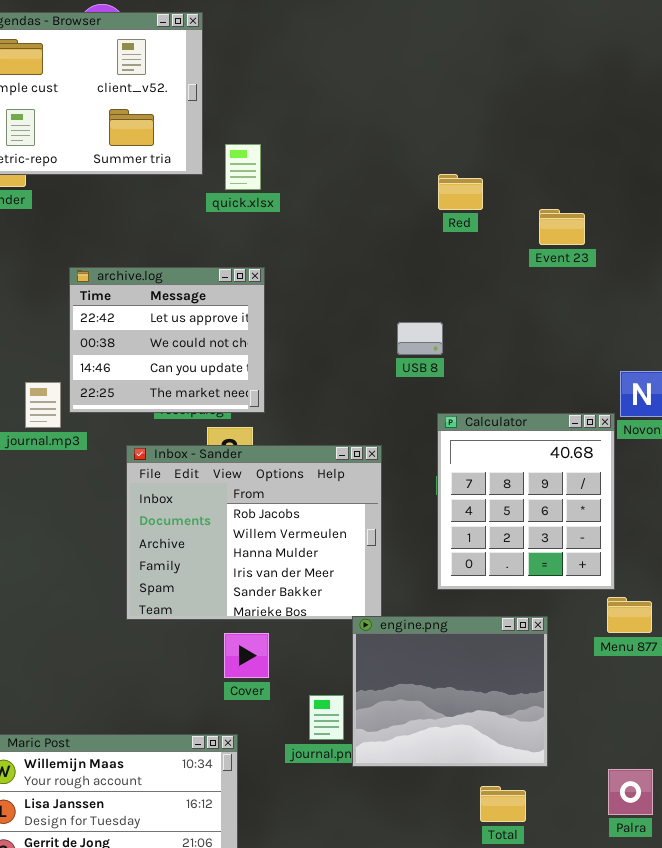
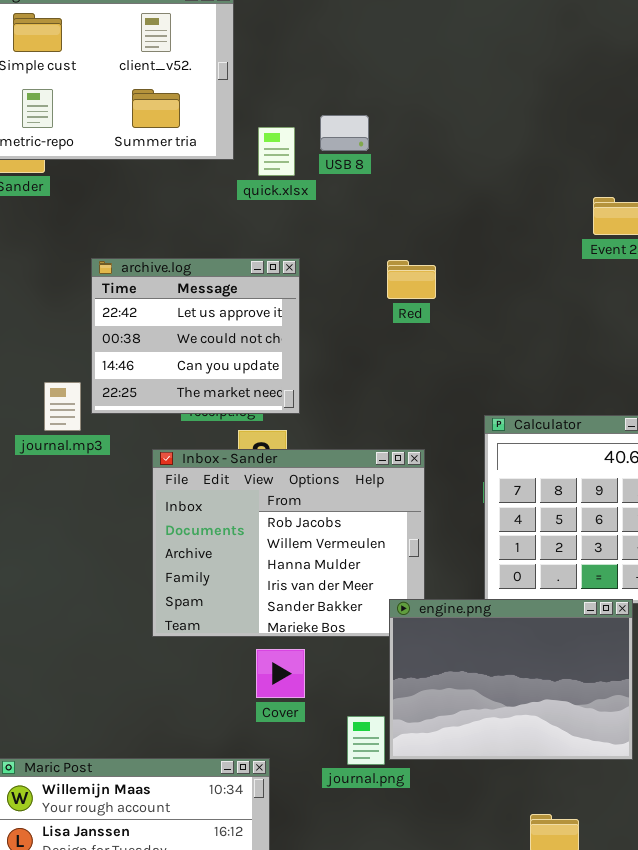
Red: [438,174,483,210] -> [387,260,436,299], moved
USB 8: [397,322,443,355] -> [320,115,369,151], moved
engine.png: [352,616,548,767] -> [389,599,633,760], moved, resized

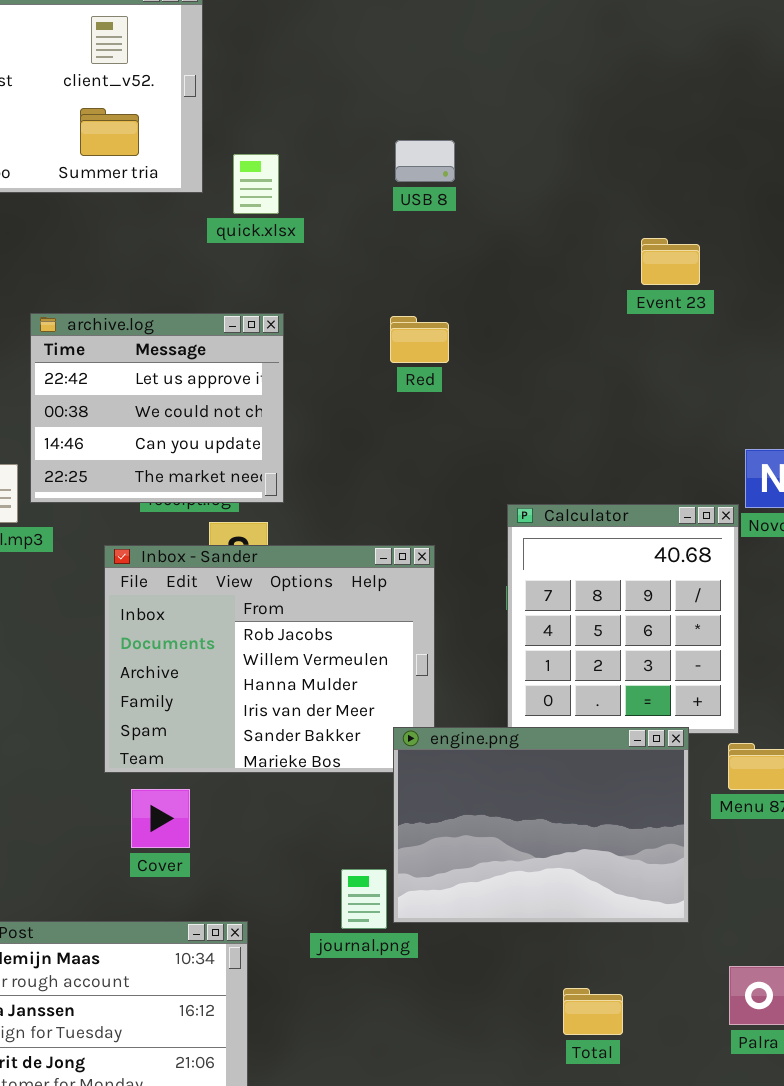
USB 8: [320,115,369,151] -> [395,140,455,182], moved
Cover: [256,649,305,698] -> [131,789,190,848], moved

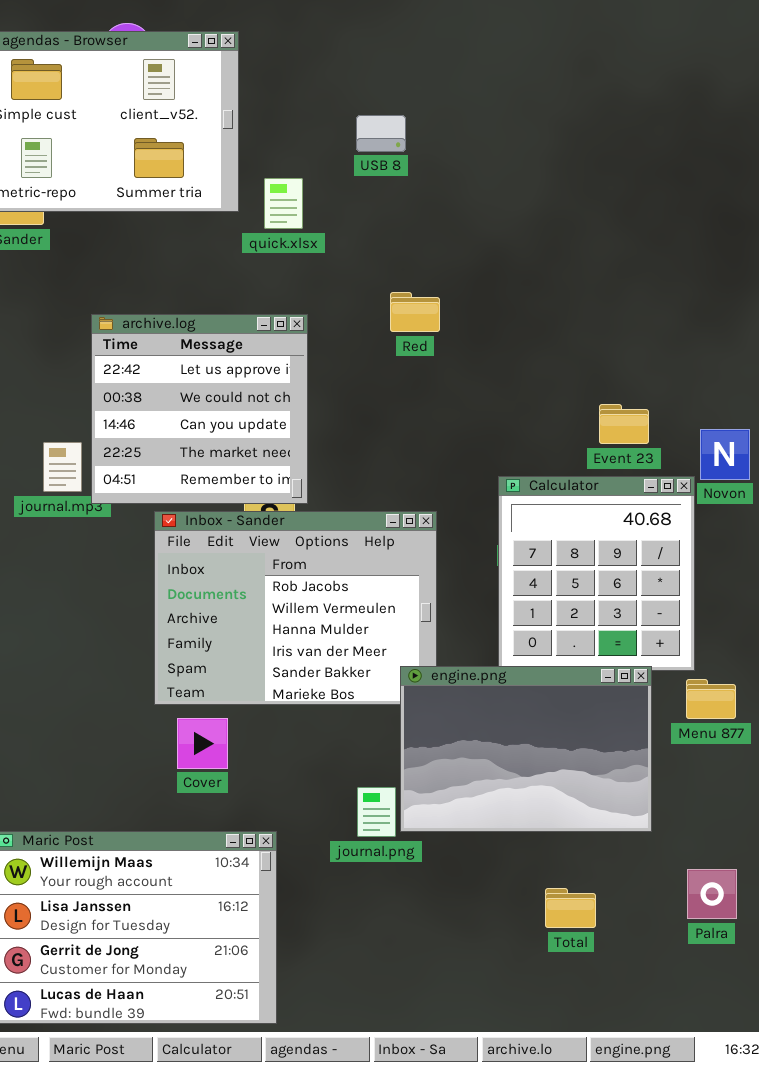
USB 8: [395,140,455,182] -> [356,115,406,152], moved
Event 23: [641,238,700,285] -> [599,404,649,444], moved
archive.log: [30,313,284,503] -> [91,314,308,504], resized
Red: [390,316,449,363] -> [390,292,440,332], moved

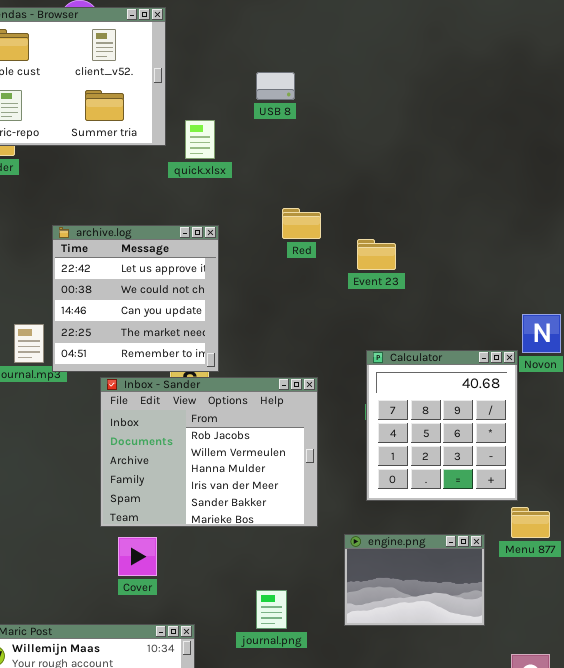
Event 23: [599,404,649,444] -> [357,239,396,270], moved
engine.png: [400,666,652,832] -> [344,534,485,626], resized

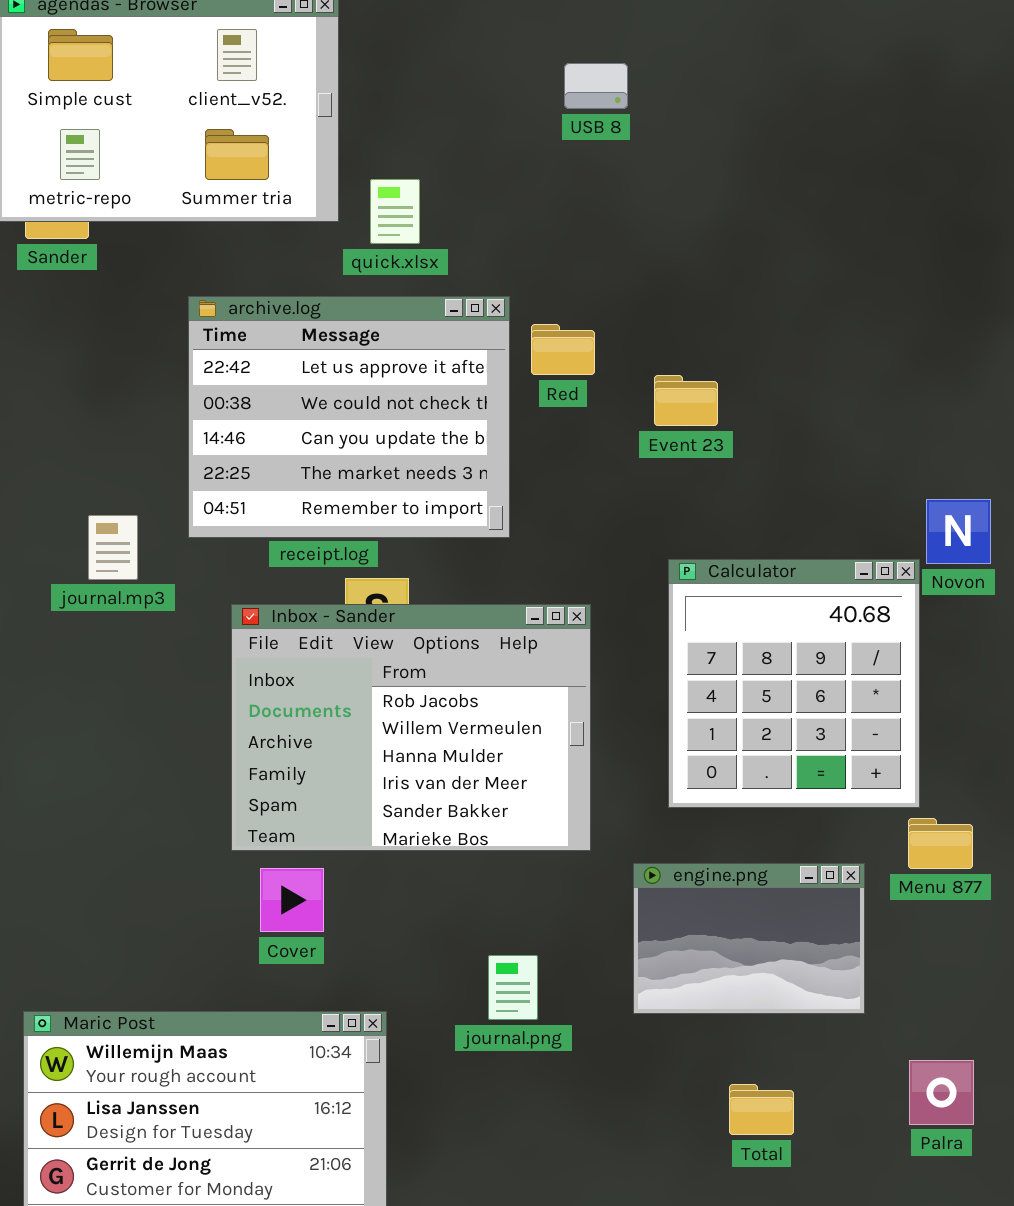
USB 8: [256,72,295,100] -> [564,63,628,109], moved
archive.log: [52,225,219,372] -> [188,296,510,538], moved, resized

